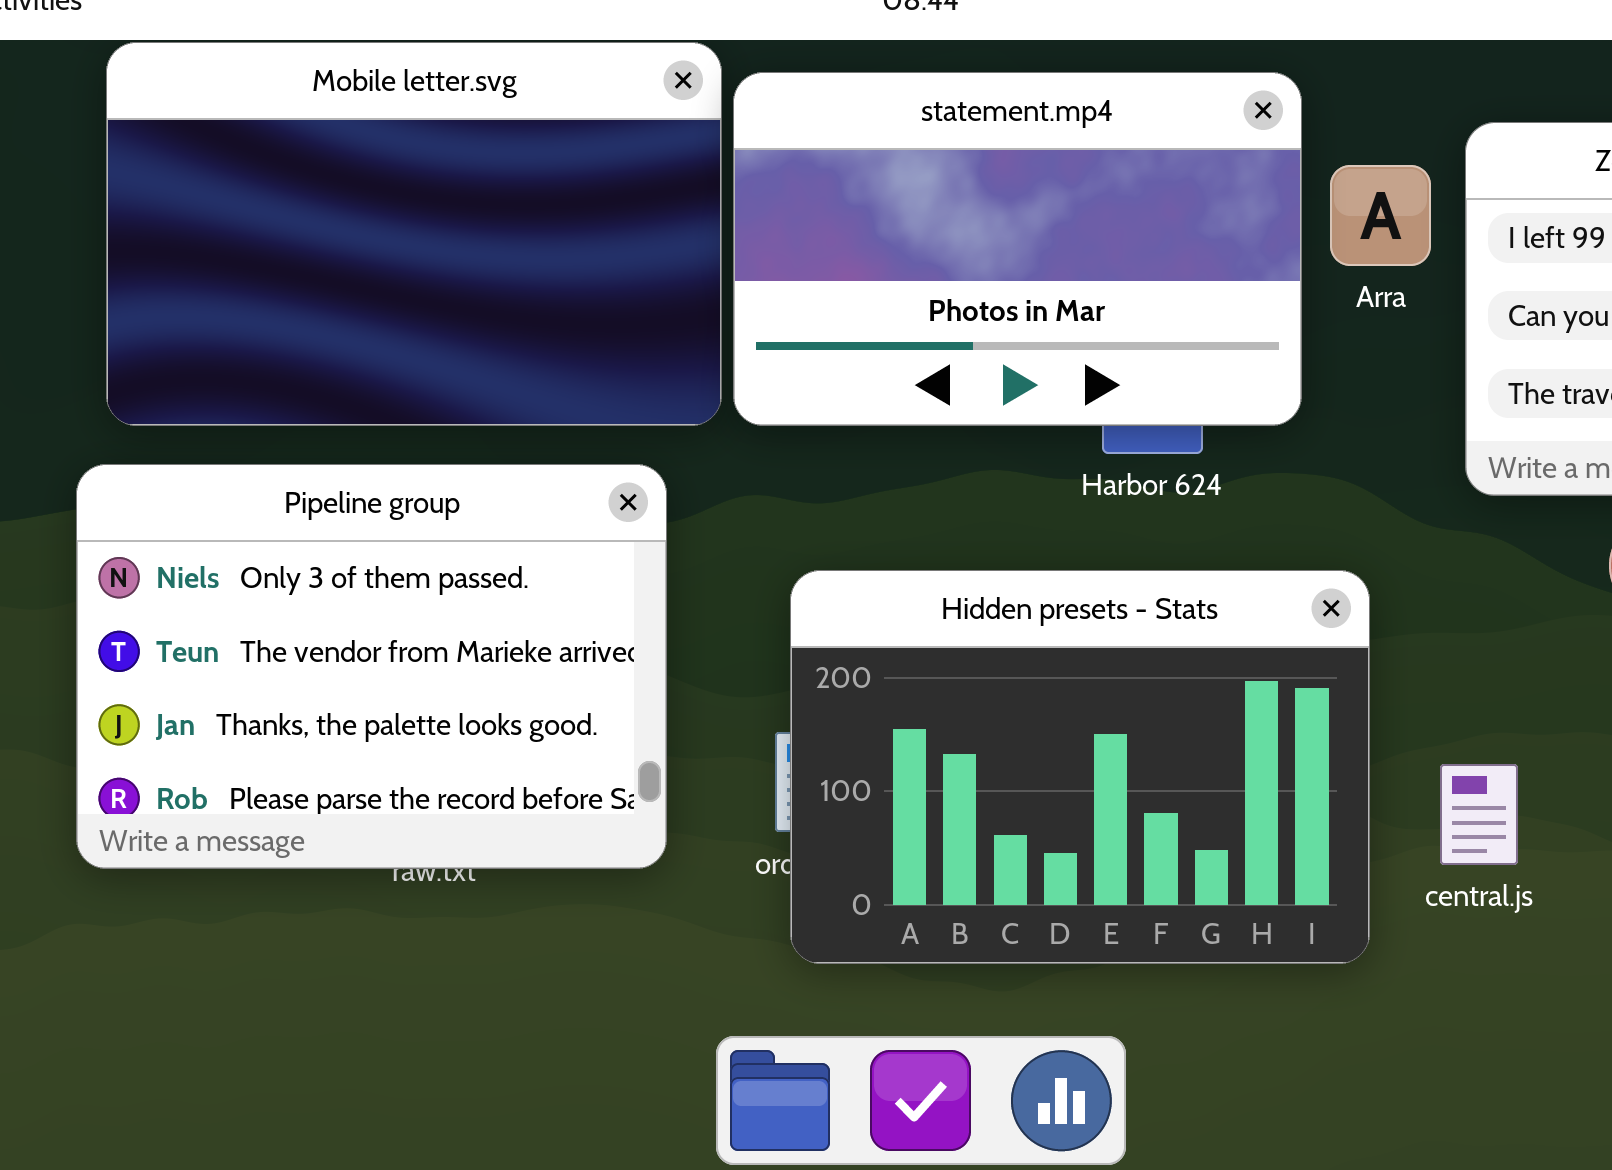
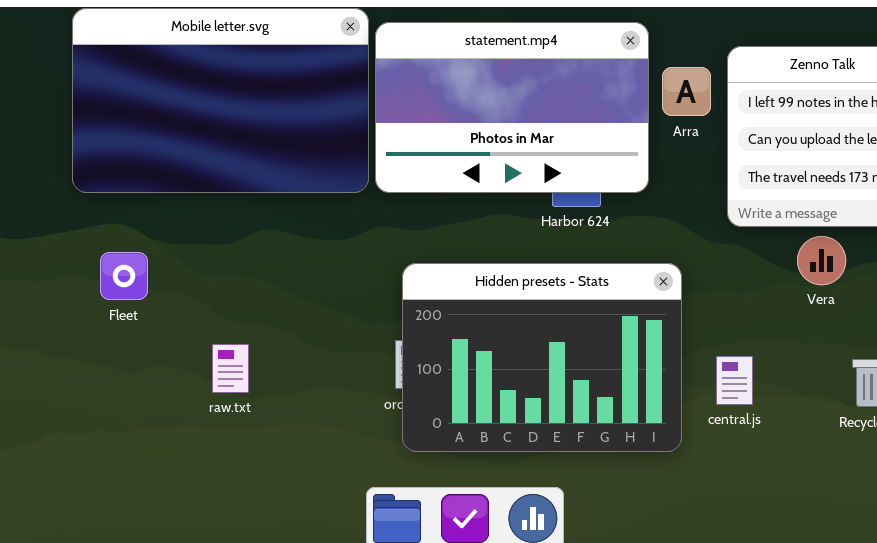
Pipeline group: [76,464,667,869] -> none, closed

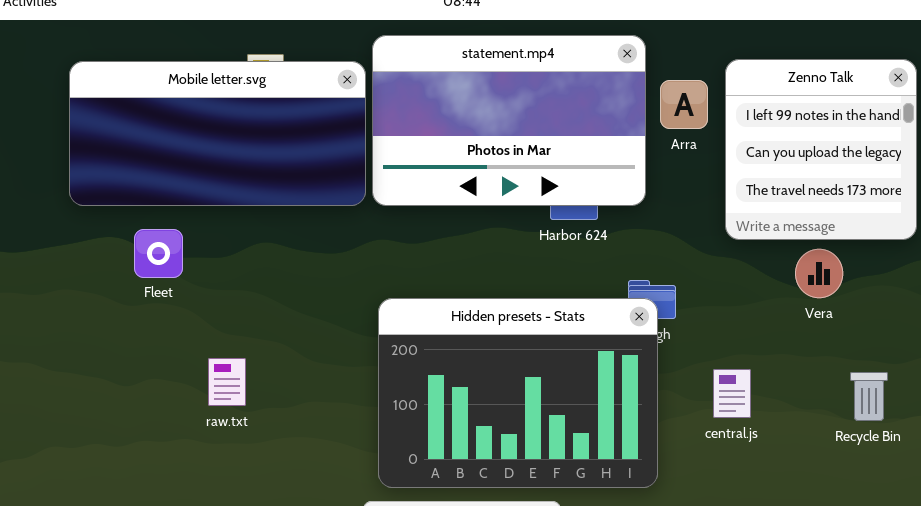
Mobile letter.svg: [72,8,369,193] -> [69,61,366,206], resized
Fleet: [100,252,148,300] -> [134,229,183,278], moved
Hidden presets - Stats: [402,263,682,452] -> [378,298,658,488], moved

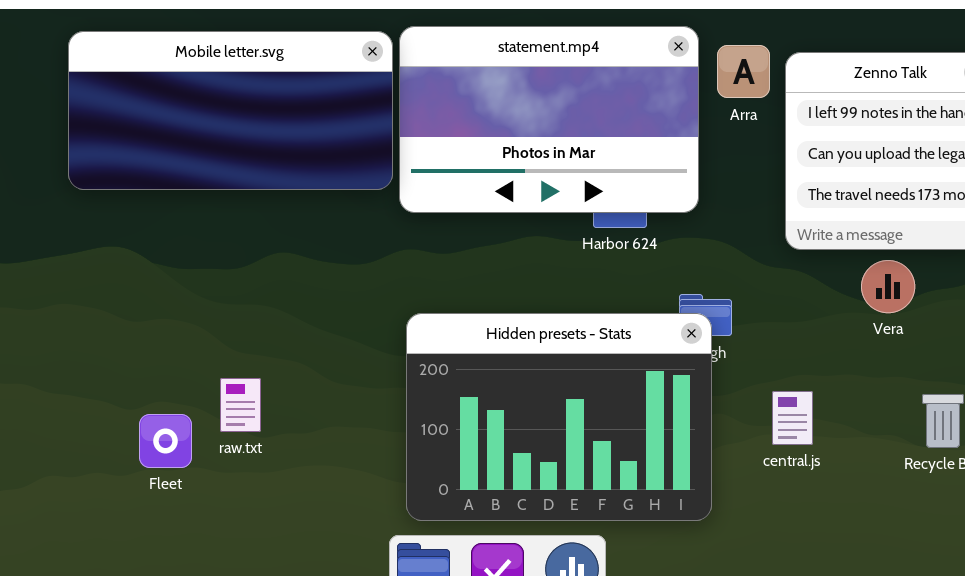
Mobile letter.svg: [69,61,366,206] -> [68,31,393,190], moved
Arra: [660,80,708,129] -> [717,45,770,98], moved
Fleet: [134,229,183,278] -> [139,414,192,468], moved

